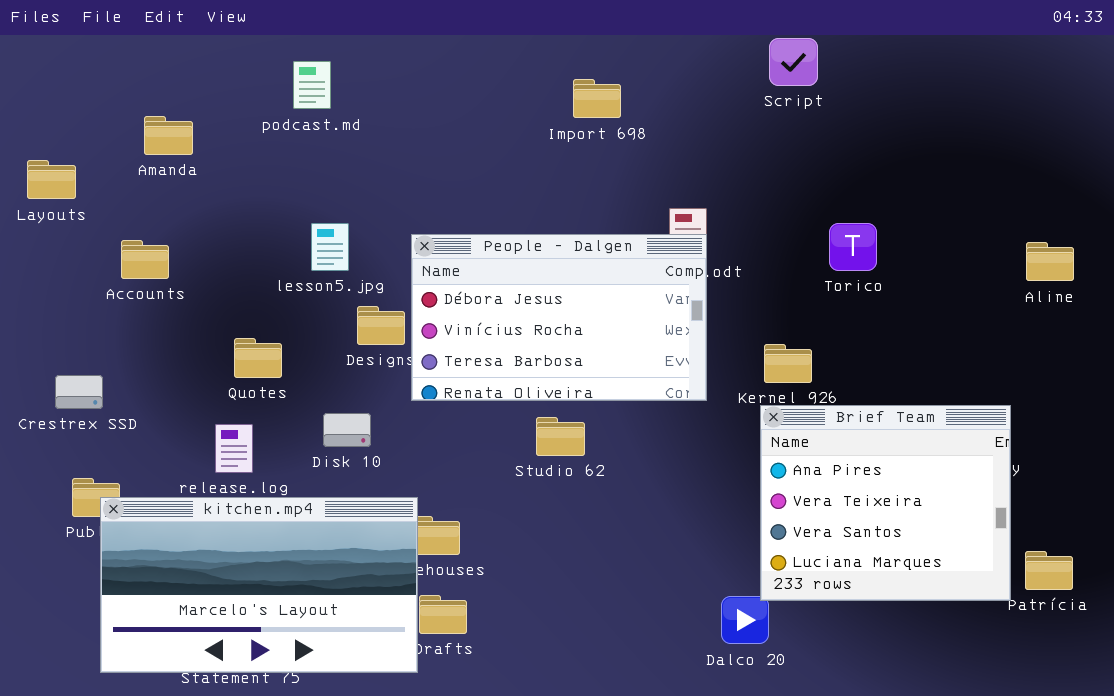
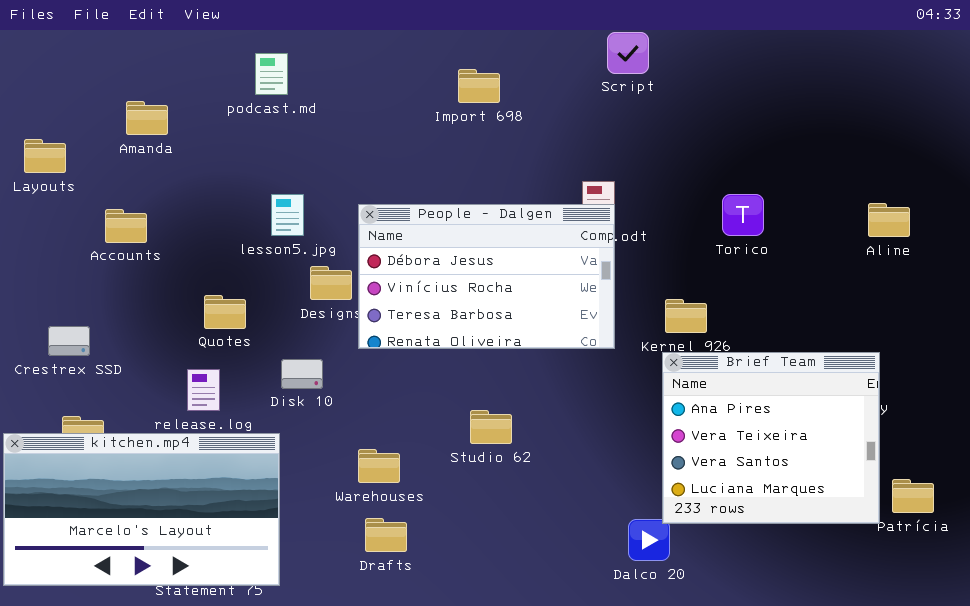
Script: [769,38,818,86] -> [607,32,649,74], moved
Import 698: [573,79,621,118] -> [458,69,500,103], moved
Aline: [1026,242,1074,281] -> [868,203,910,237], moved
Studio 62: [536,417,585,456] -> [470,410,512,444], moved
kitchen.mp4: [100,497,418,673] -> [3,433,280,586], moved

